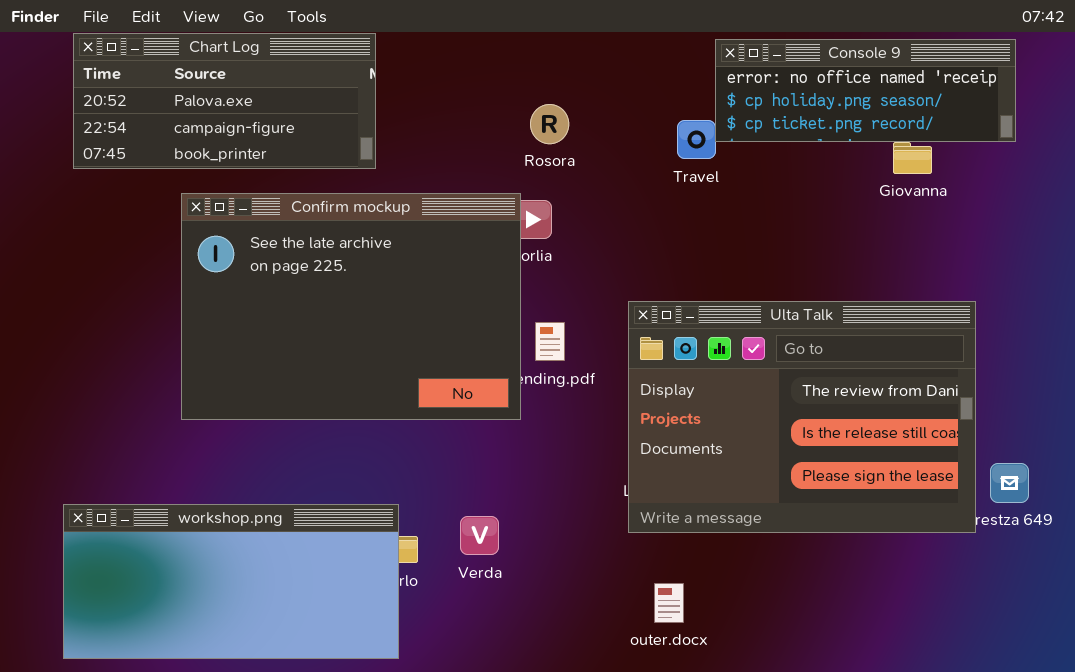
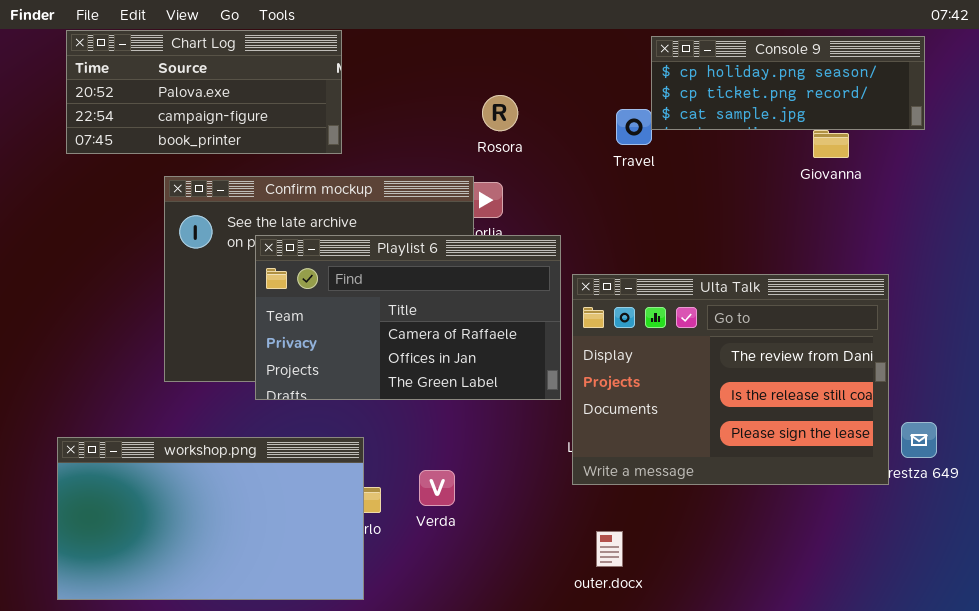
Console 9: [715,39,1016,142] -> [651,36,925,130], scrolled down 1 row
Playlist 6: none -> [255,235,561,400], opened
workshop.png: [63,504,399,659] -> [57,437,364,600], resized

